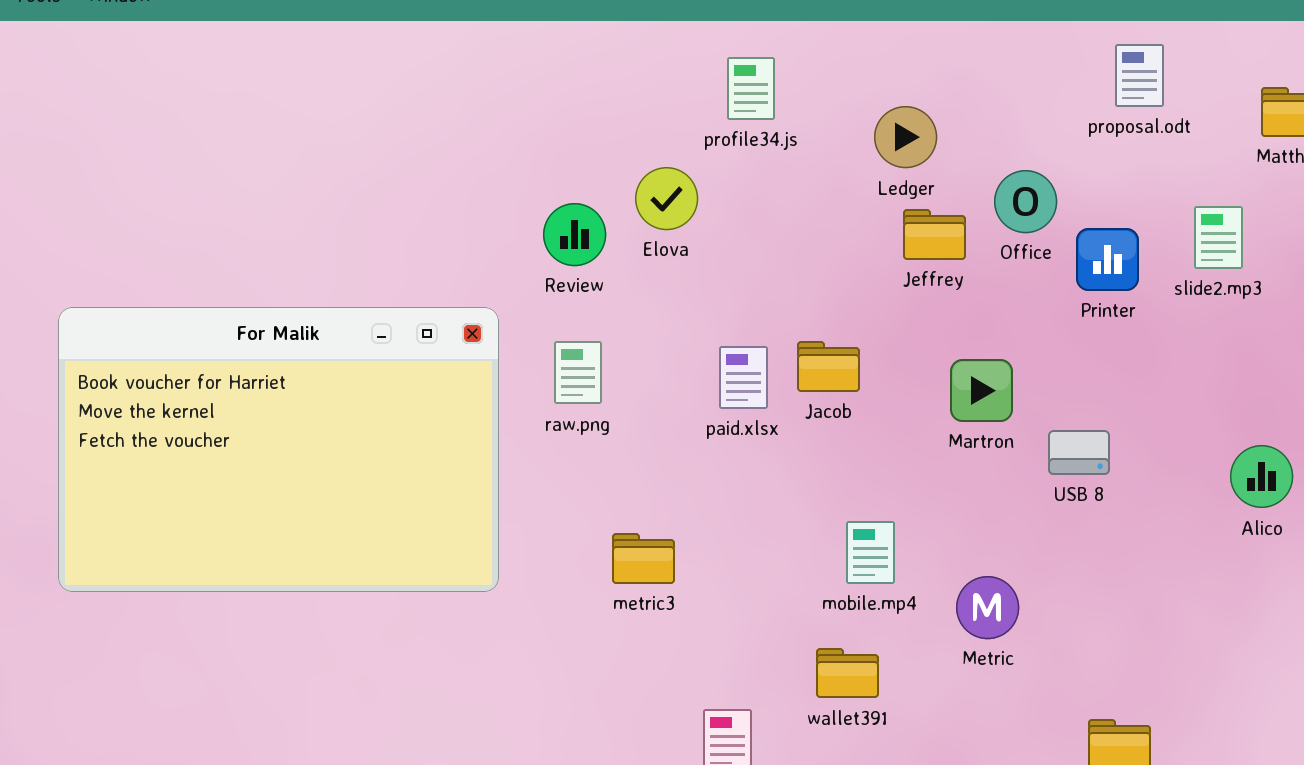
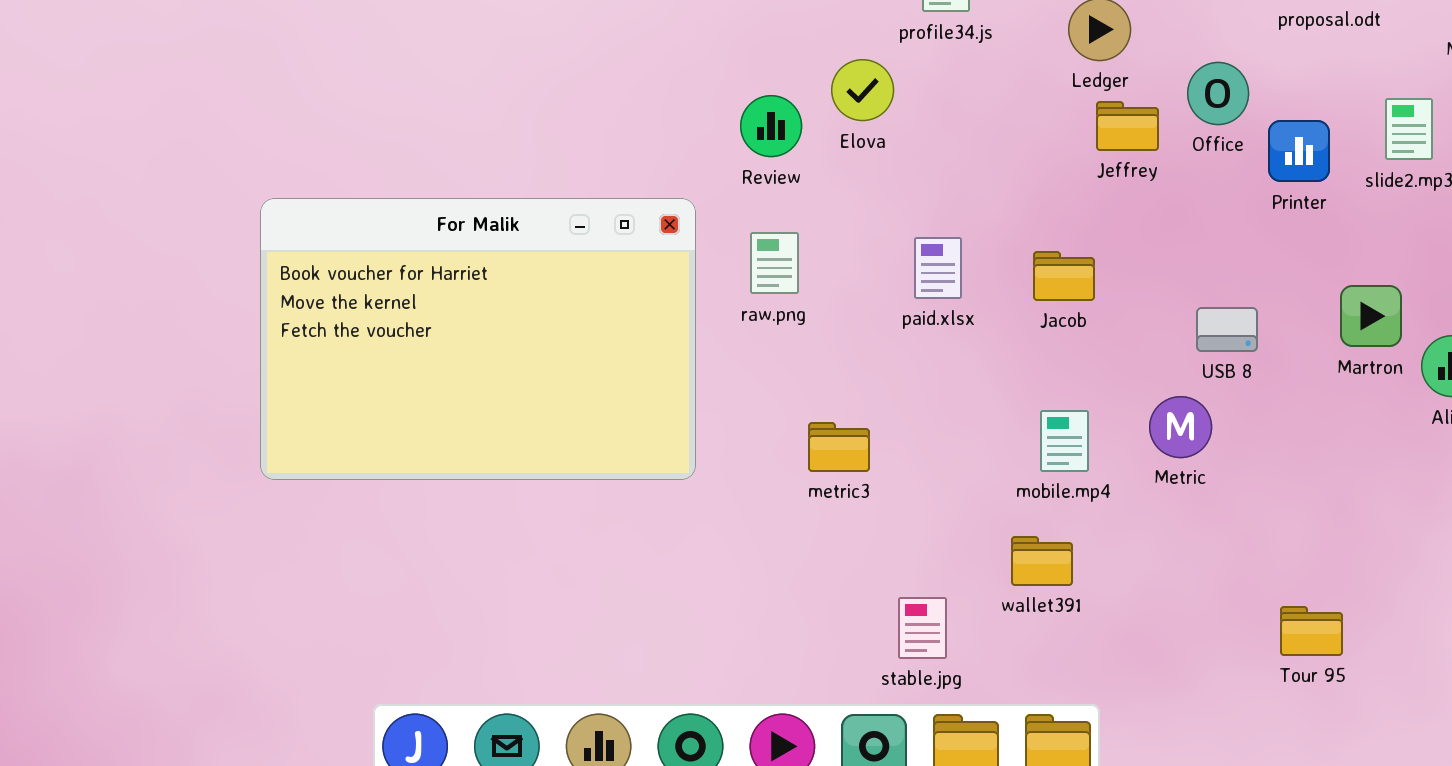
Jacob: [797,341,860,392] -> [1033,251,1095,301], moved
Martron: [950,359,1013,422] -> [1340,285,1402,347], moved
USB 8: [1048,430,1110,475] -> [1196,307,1258,352], moved
Metric: [956,576,1019,639] -> [1149,396,1212,458], moved

